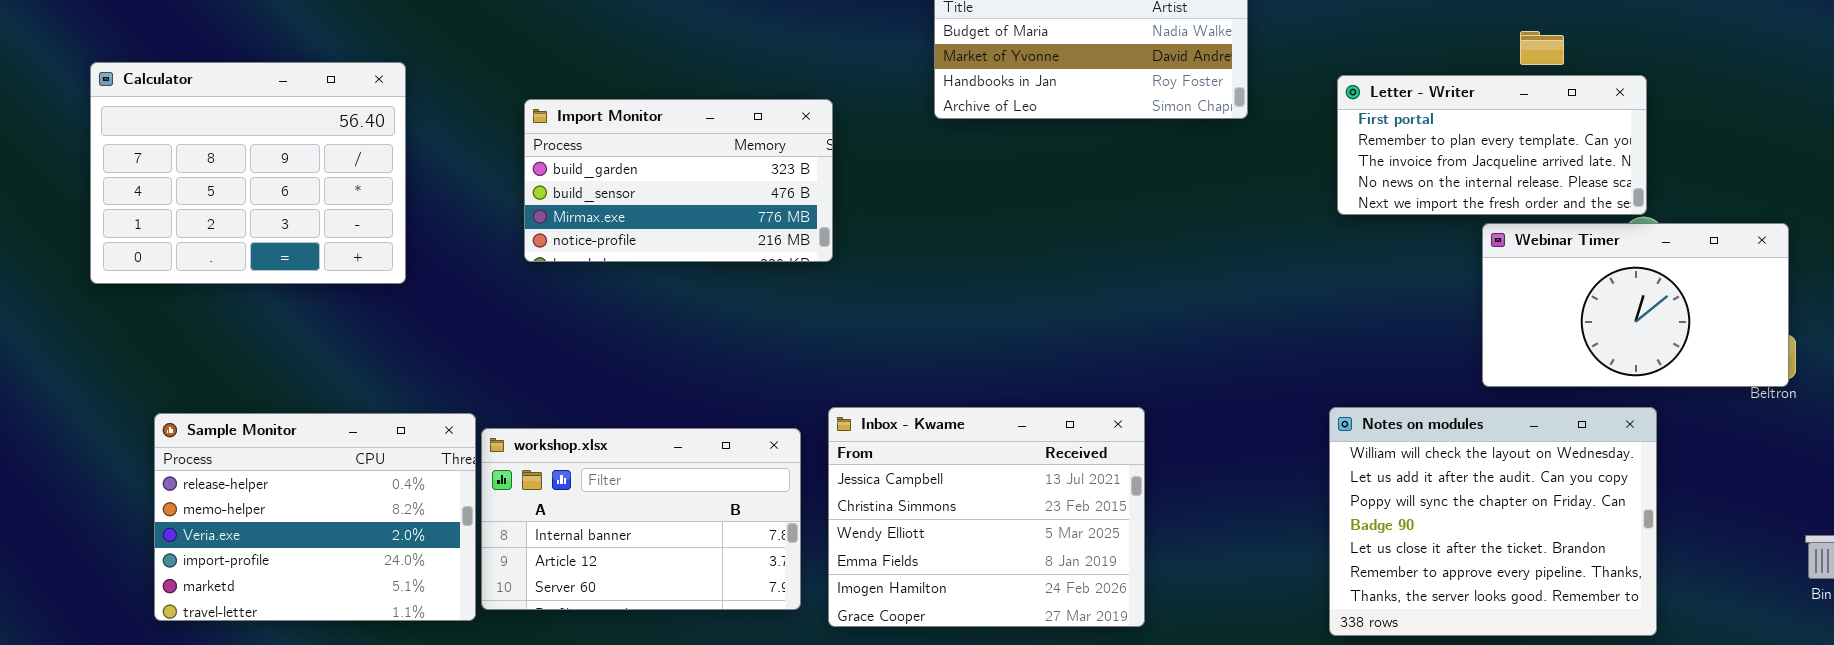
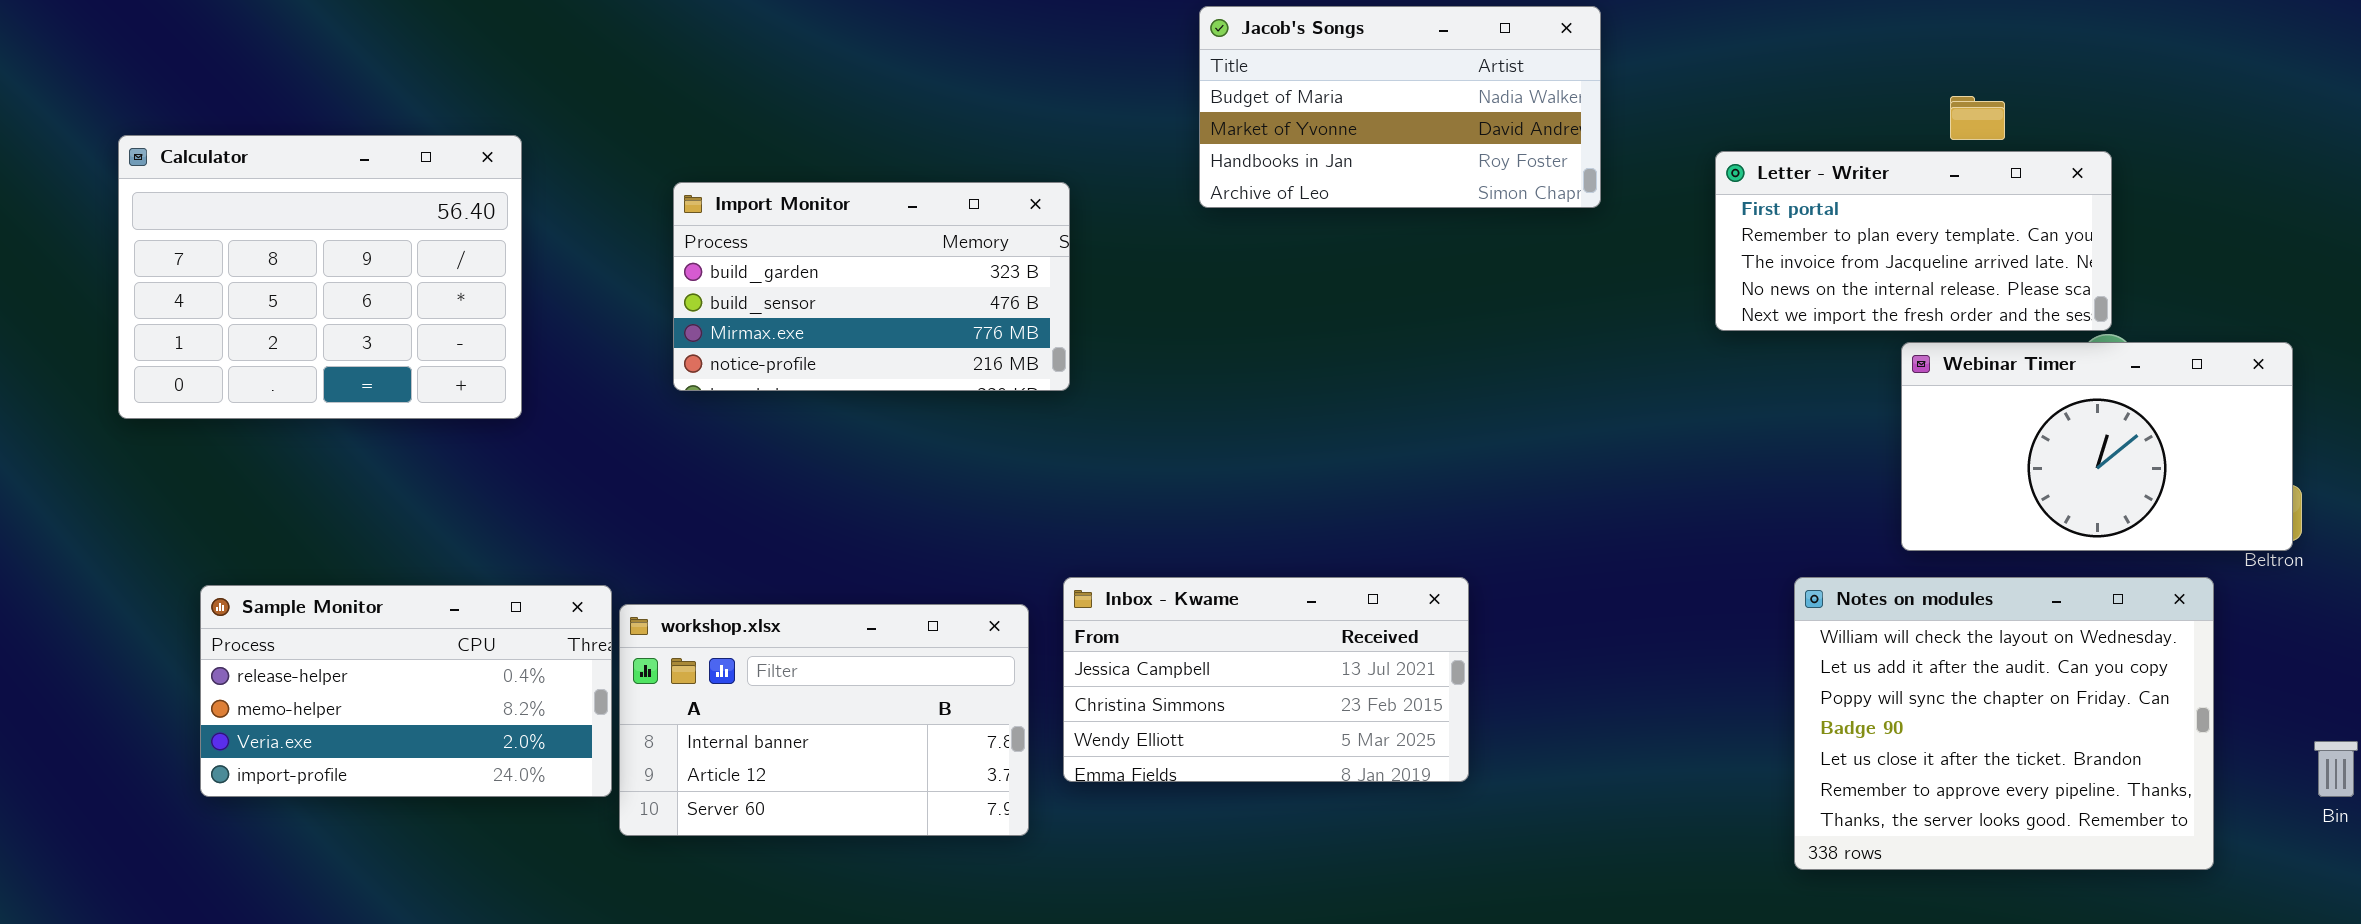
Inbox - Kwame: [828,407,1145,627] -> [1063,577,1469,782], resized
Notes on modules: [1329,407,1657,636] -> [1794,577,2214,870], moved
Sample Monitor: [154,413,476,621] -> [200,585,612,797], resized

